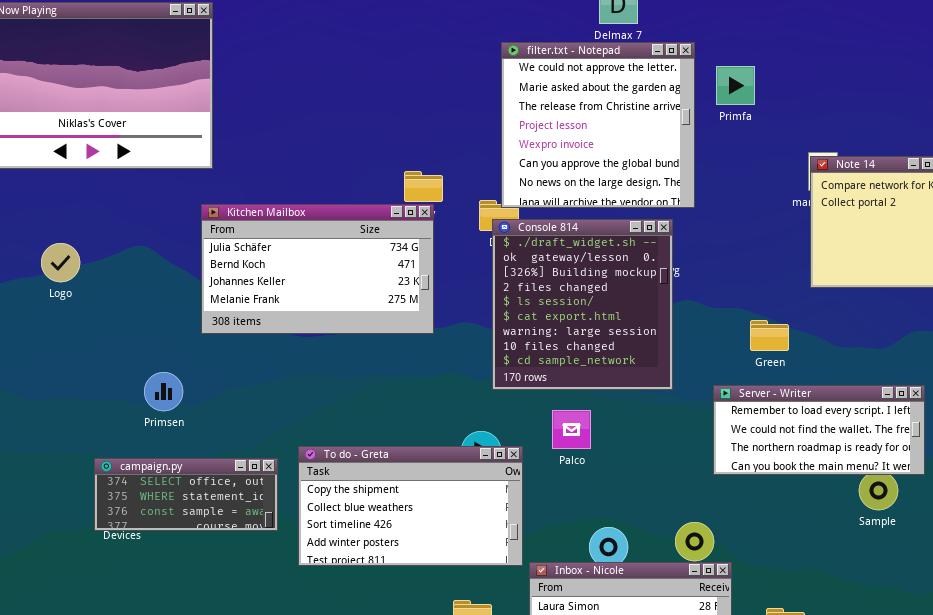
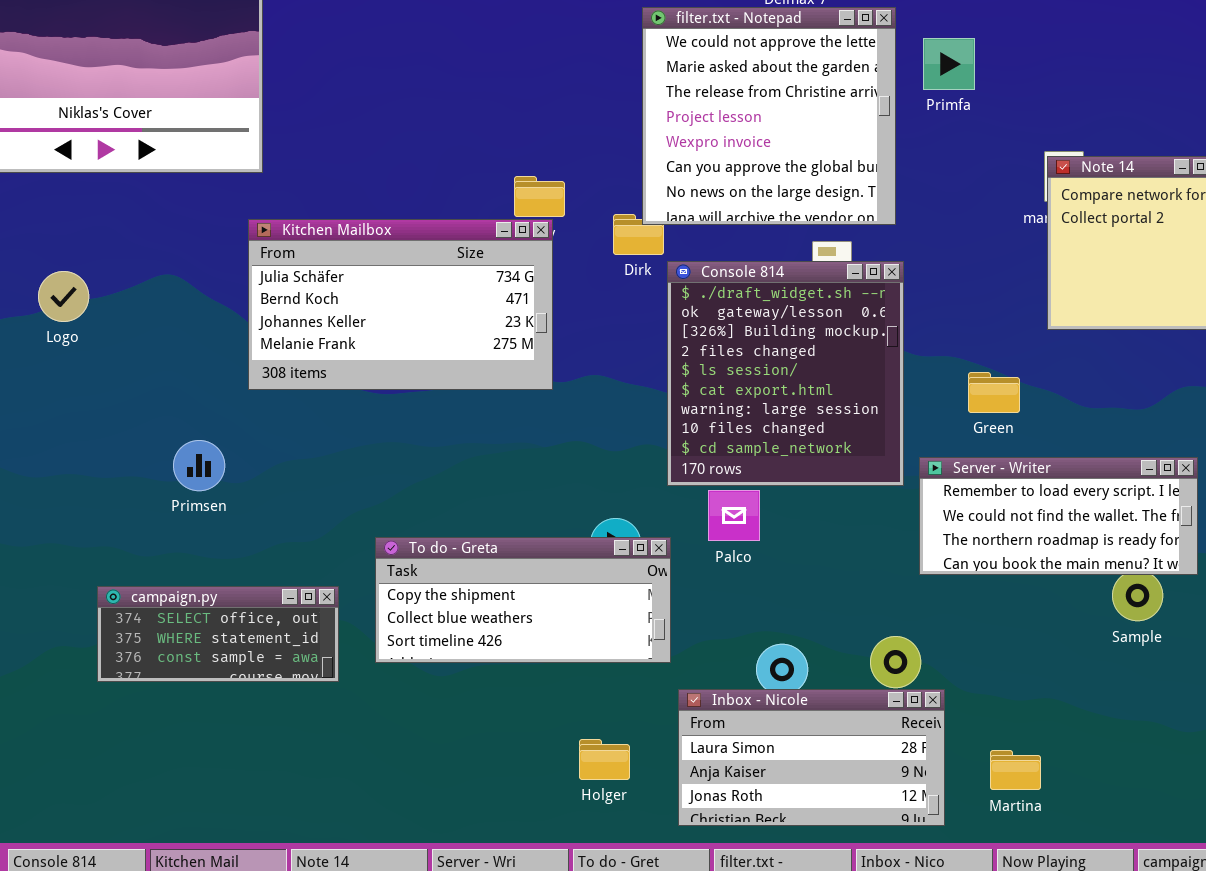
Console 814: [492,219,673,390] -> [667,261,904,486], moved
To do - Greta: [298,446,523,566] -> [375,537,671,663], resized
campaign.py: [94,458,278,531] -> [97,586,339,682], moved

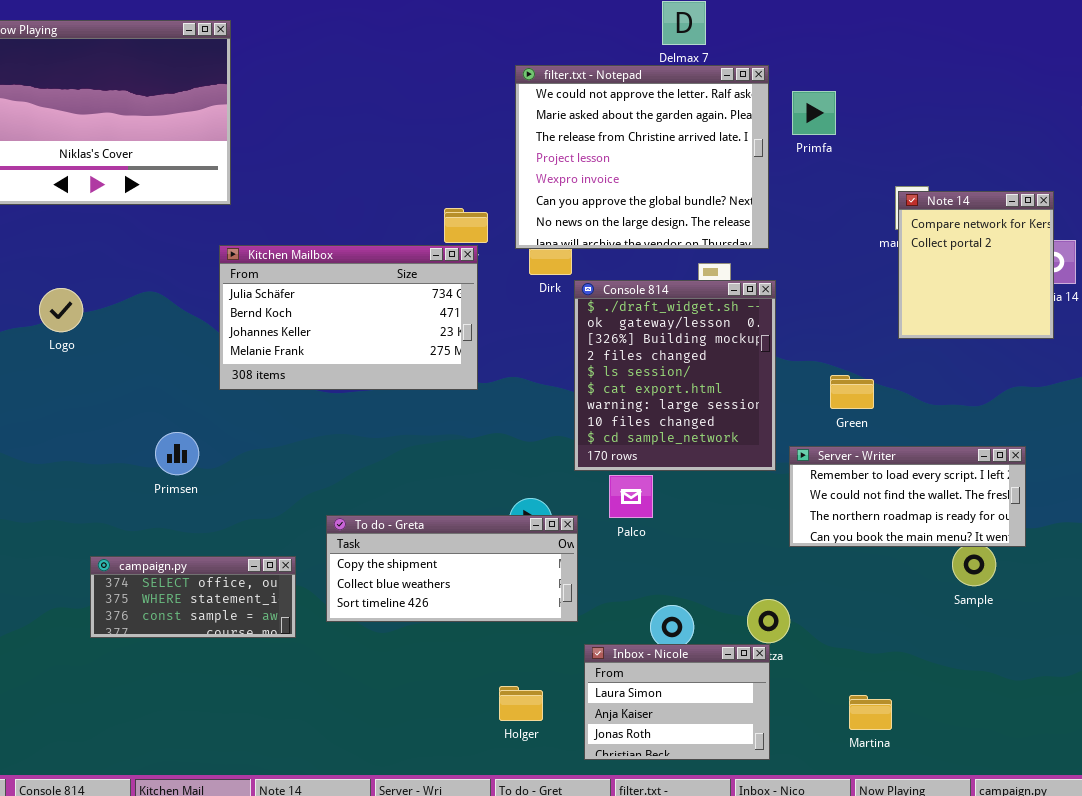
filter.txt - Notepad: [642,7,896,225] -> [515,65,769,249], resized
Inbox - Nicole: [678,689,945,826] -> [584,644,770,760], resized

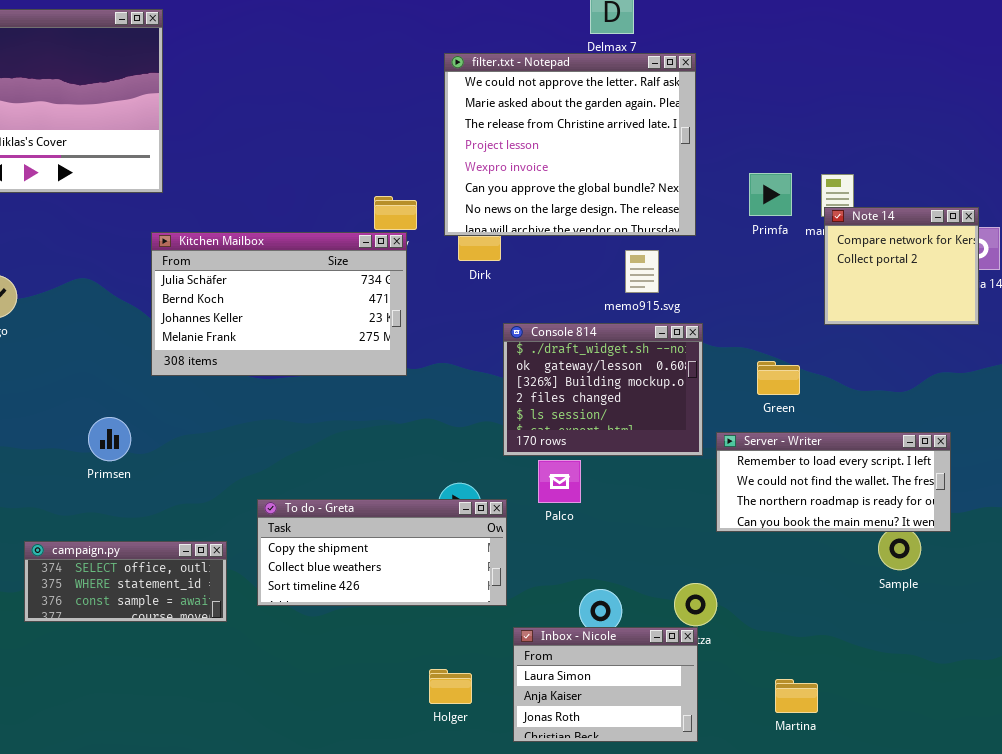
Primfa: [792,91,836,135] -> [749,173,792,216], moved
Note 14: [898,191,1054,339] -> [824,207,979,325], resized
Console 814: [574,280,776,471] -> [503,323,703,456], resized

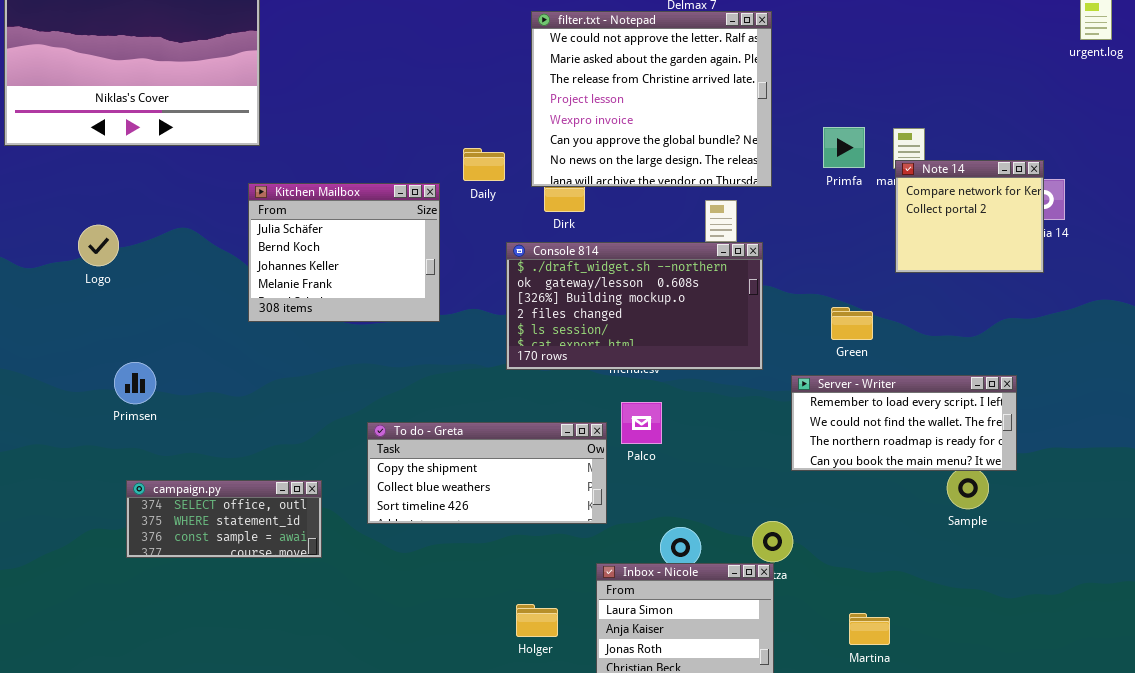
Kitchen Mailbox: [151,232,407,376] -> [248,183,440,322], resized
Console 814: [503,323,703,456] -> [506,242,763,370], moved, resized
Primsen: [88,417,131,461] -> [114,362,156,404], moved
To do - Greta: [257,499,507,606] -> [367,422,607,524], moved

